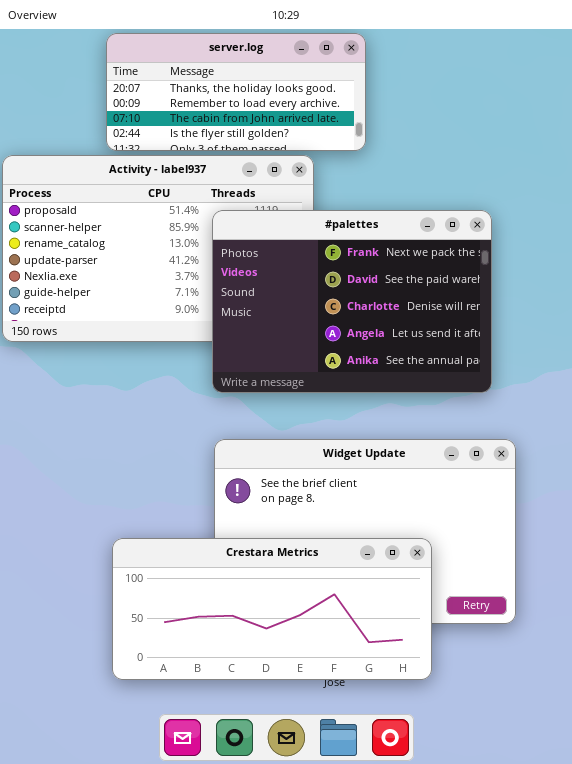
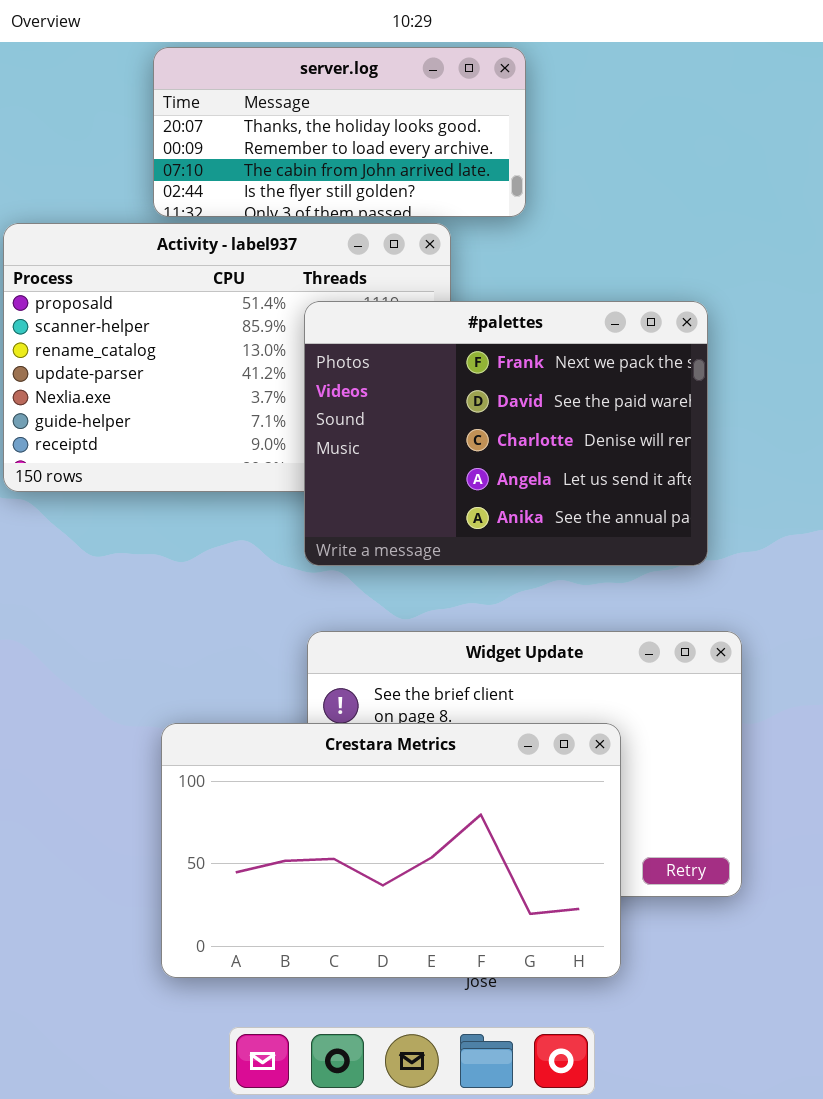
Crestara Metrics: [112,538,432,680] -> [161,723,621,978], resized

